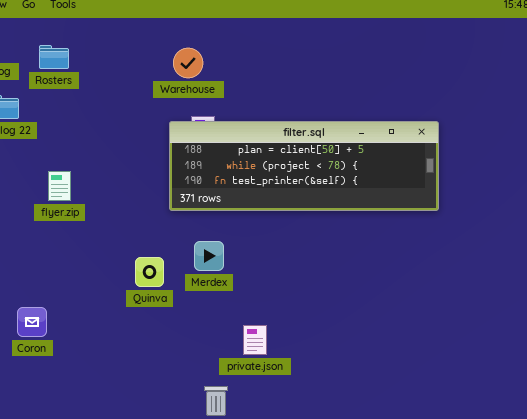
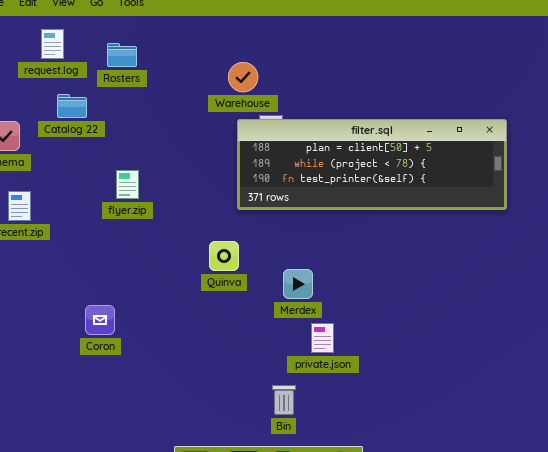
Warehouse: [173,48,203,78] -> [228,62,258,92], moved
Merdex: [194,241,224,271] -> [283,269,313,299], moved
Quinva: [135,257,164,287] -> [209,241,239,271], moved

